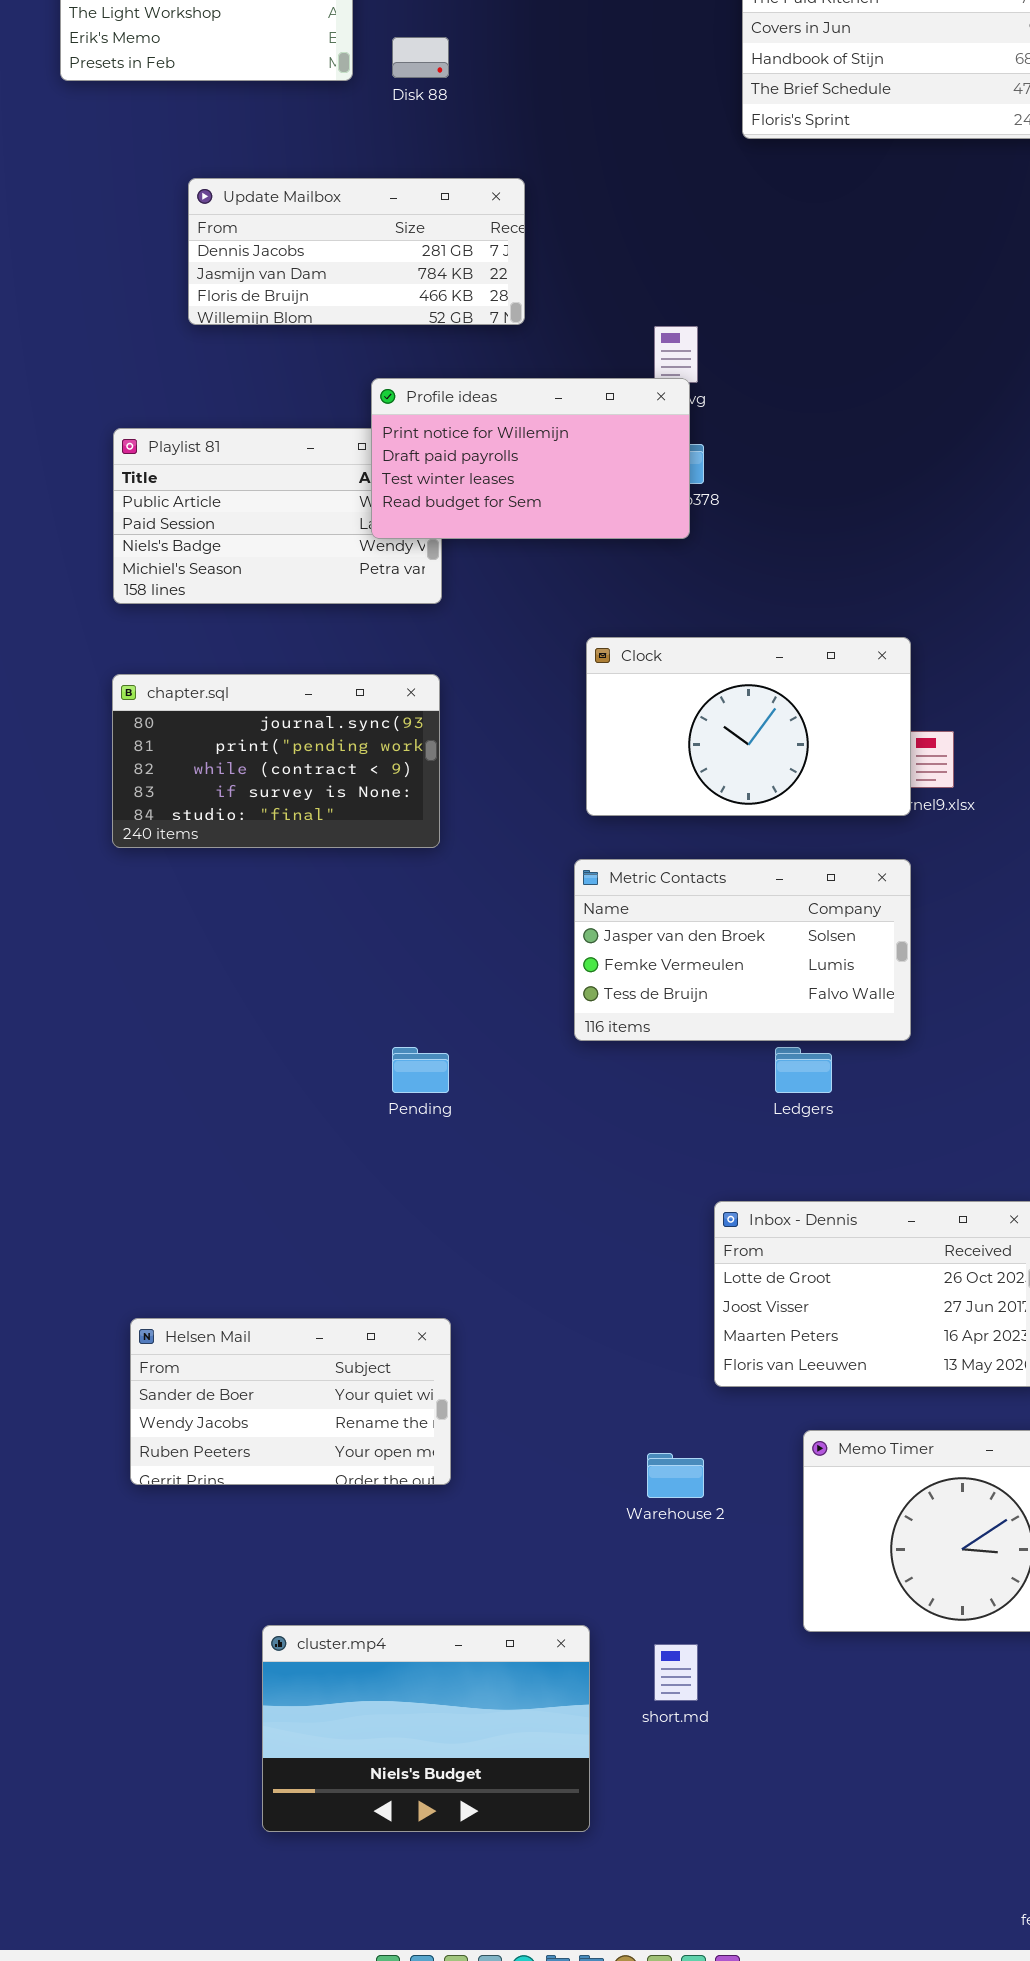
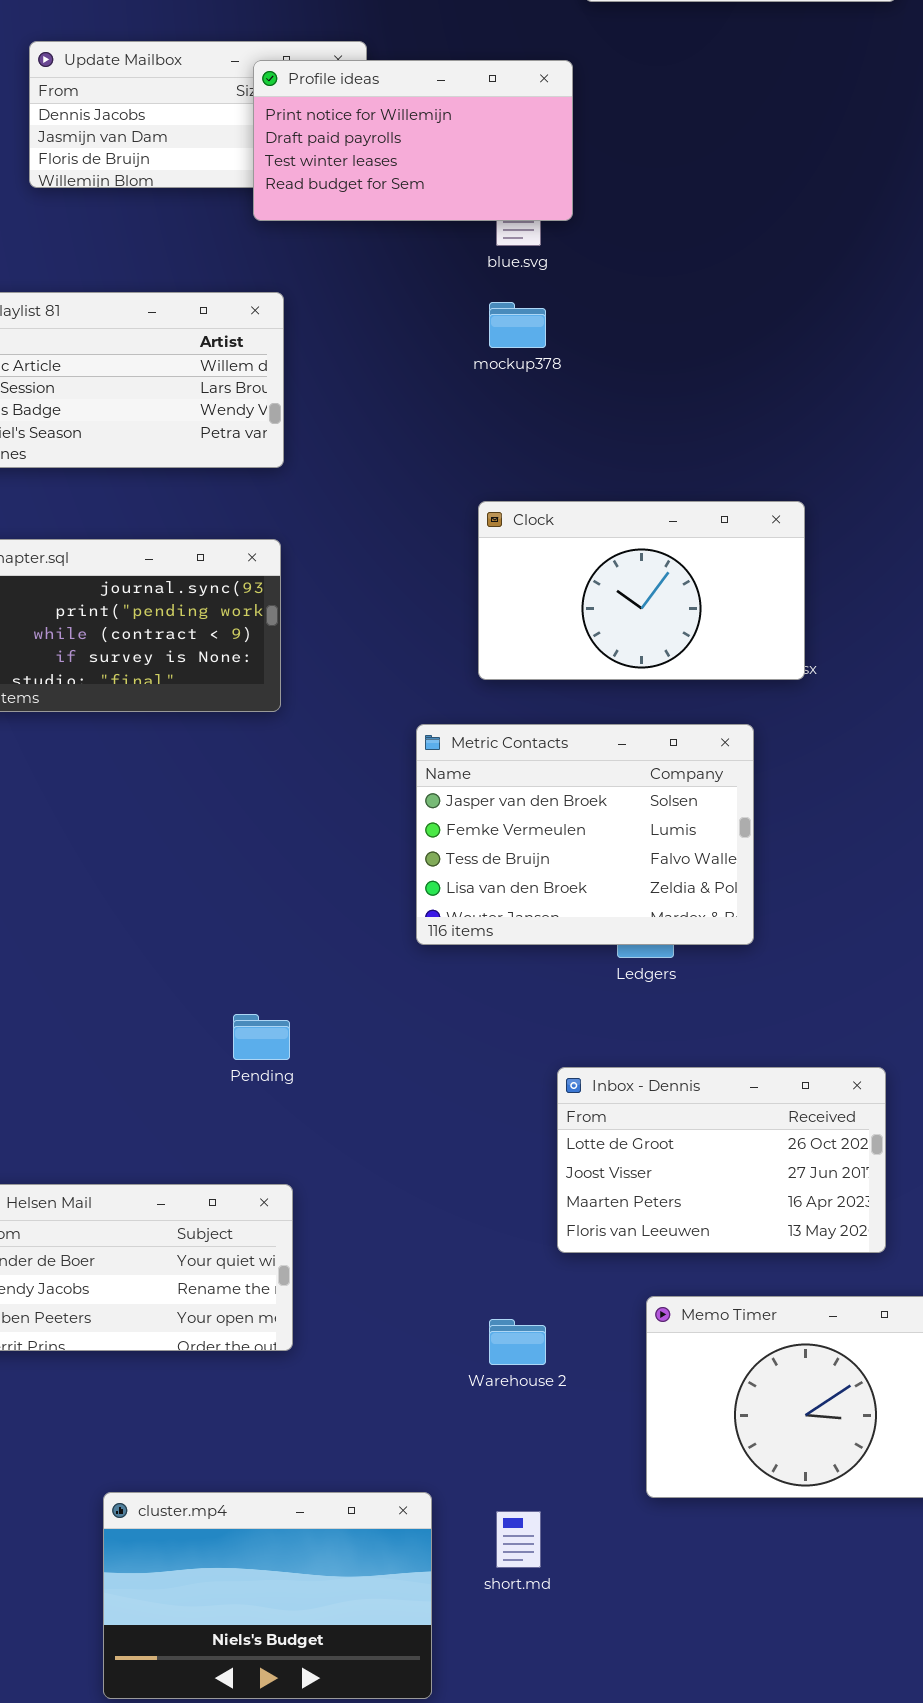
Profile ideas: [371,378,690,539] -> [253,60,573,221], moved
Clock: [586,637,911,816] -> [478,501,805,680], moved
Metric Contacts: [574,859,911,1041] -> [416,724,754,945], resized
Pending: [392,1047,449,1093] -> [233,1014,290,1060], moved

